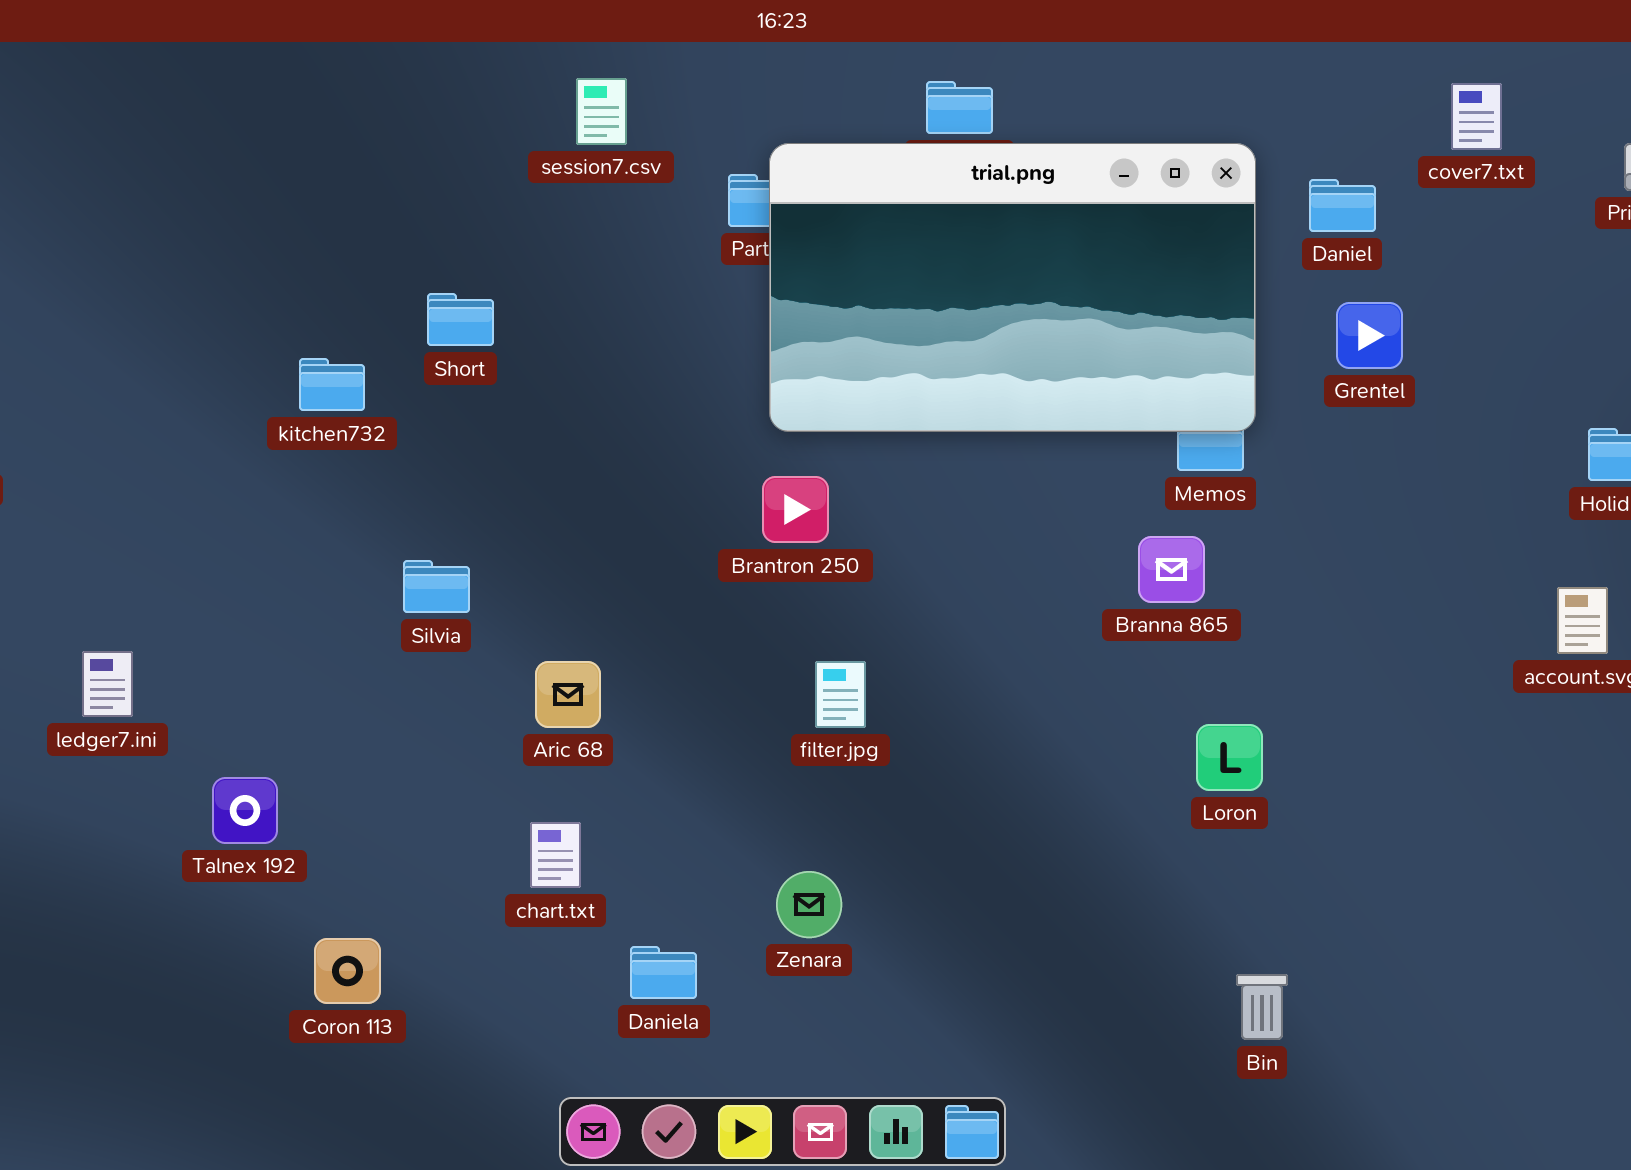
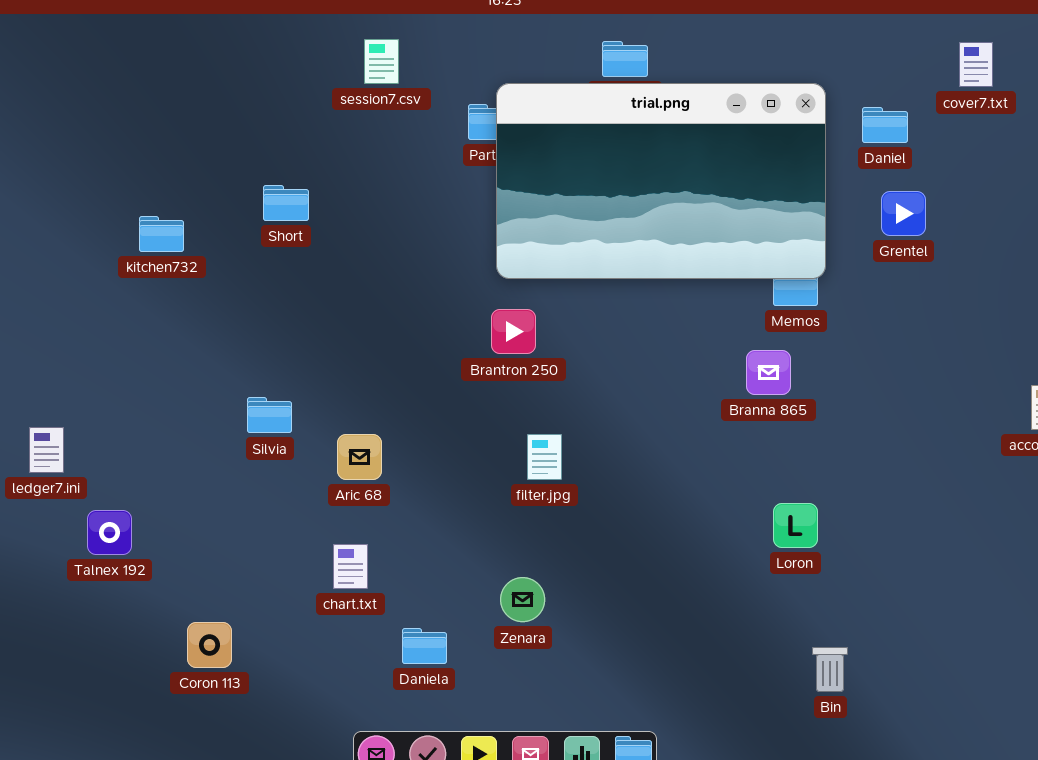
kitchen732: [299,358,365,411] -> [139,216,184,252], moved
Silvia: [403,560,470,613] -> [247,397,292,433], moved
Loron: [1196,724,1263,791] -> [773,503,818,548], moved
Talnex 192: [212,777,278,844] -> [87,510,132,555], moved

